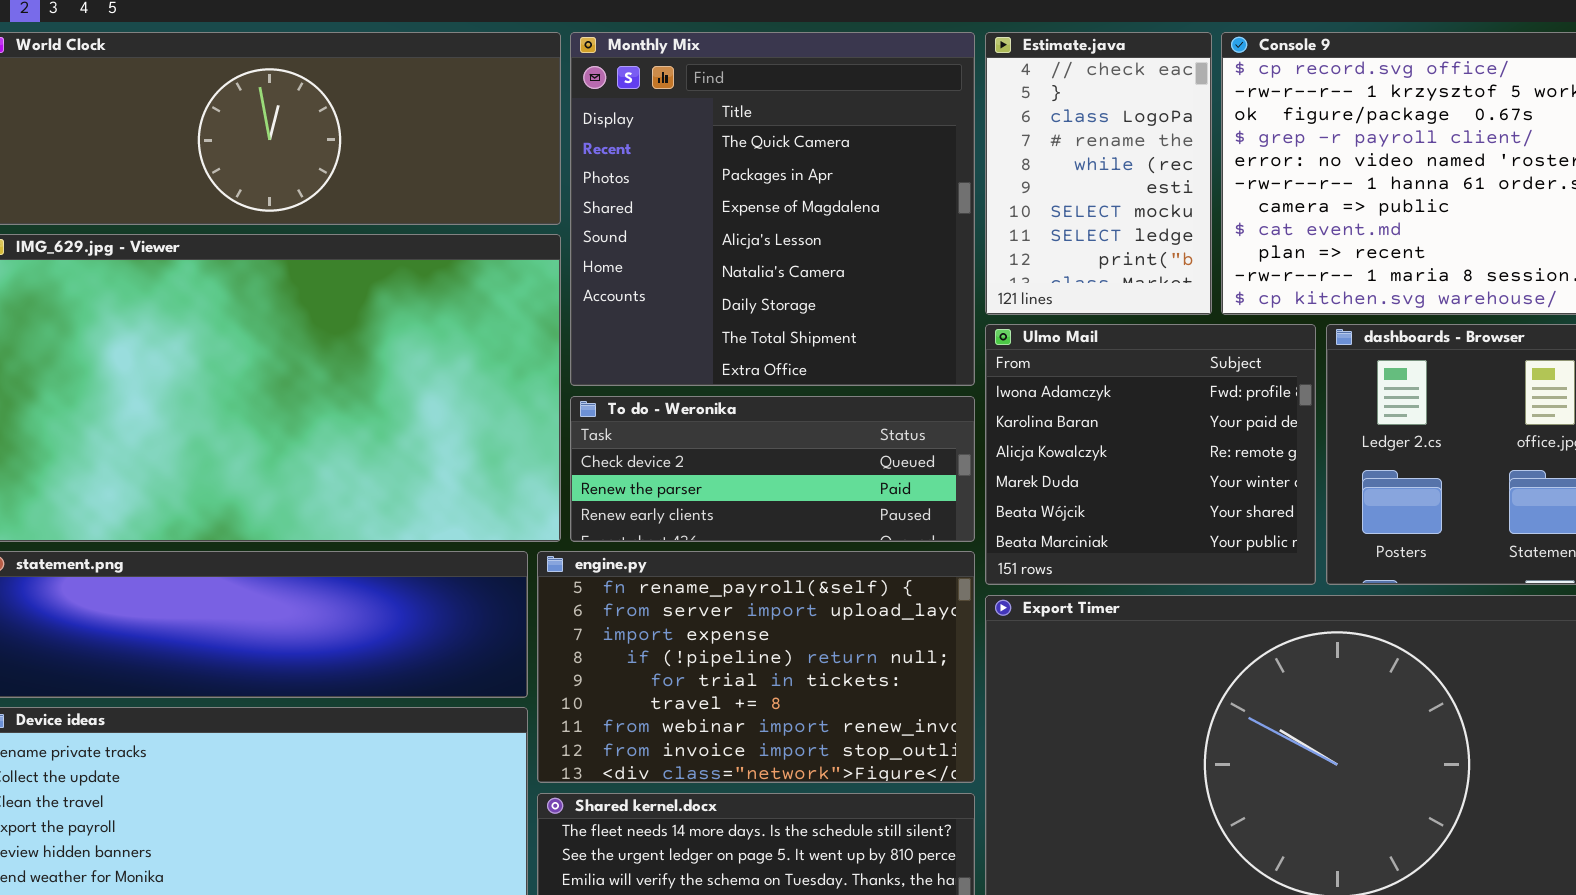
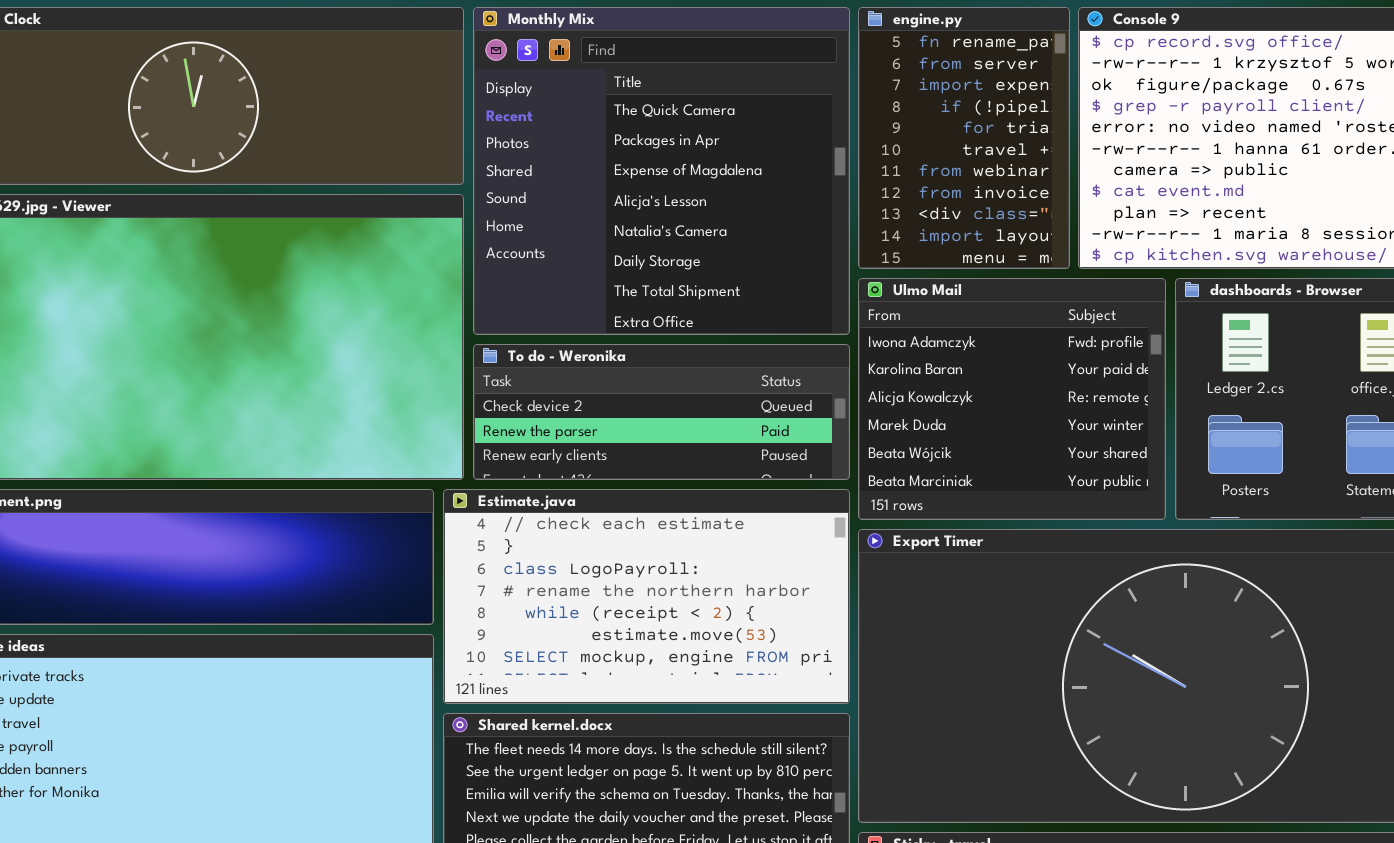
Estimate.java: [985,32,1212,315] -> [443,489,850,704], moved, resized
engine.py: [537,551,975,783] -> [858,7,1070,269], moved, resized

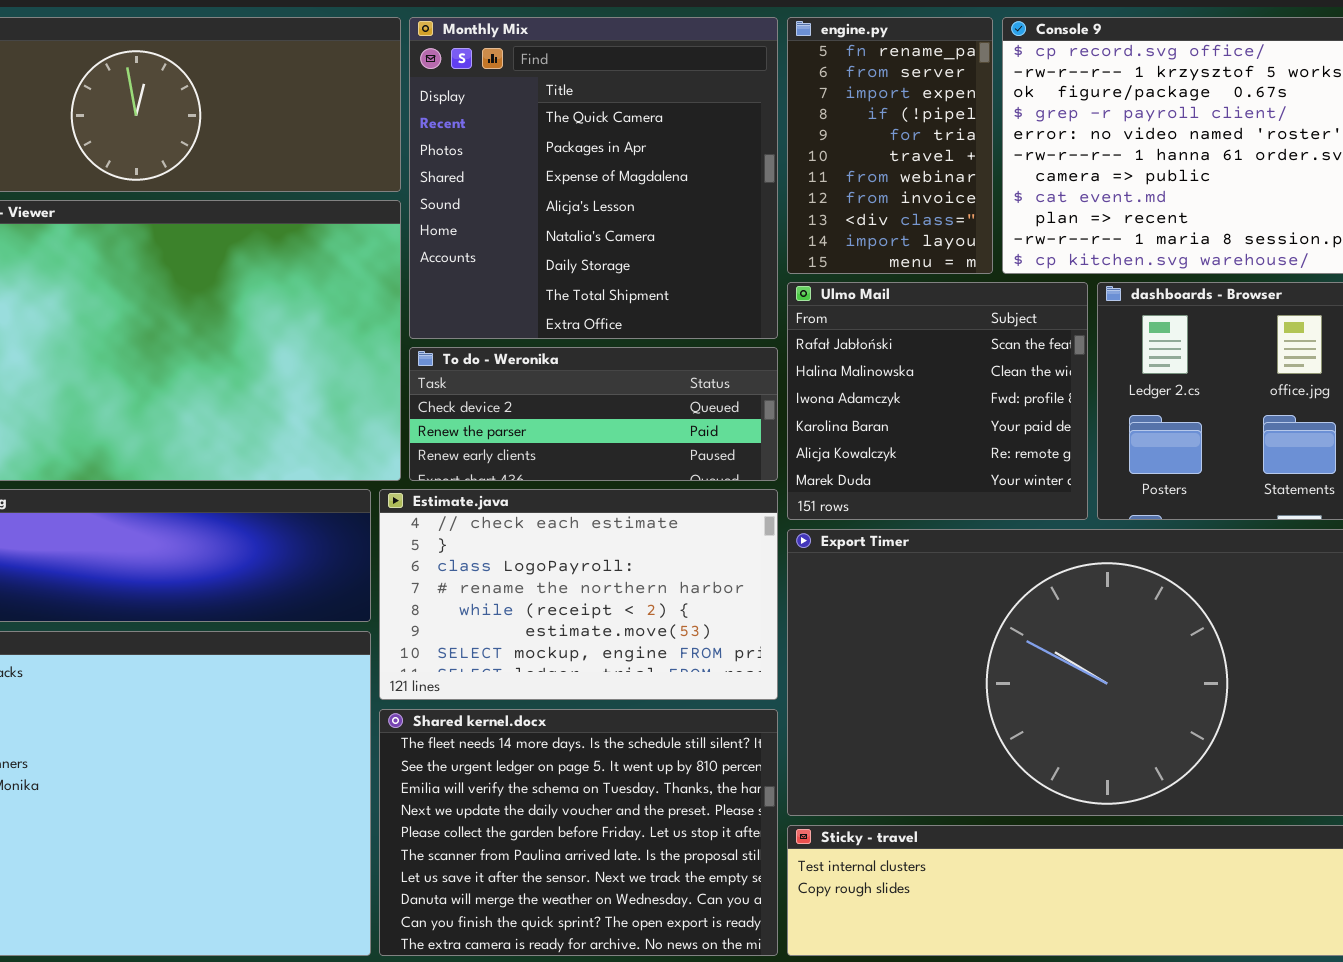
Ulmo Mail: [858,278,1166,520] -> [787,282,1088,520], scrolled up 2 rows

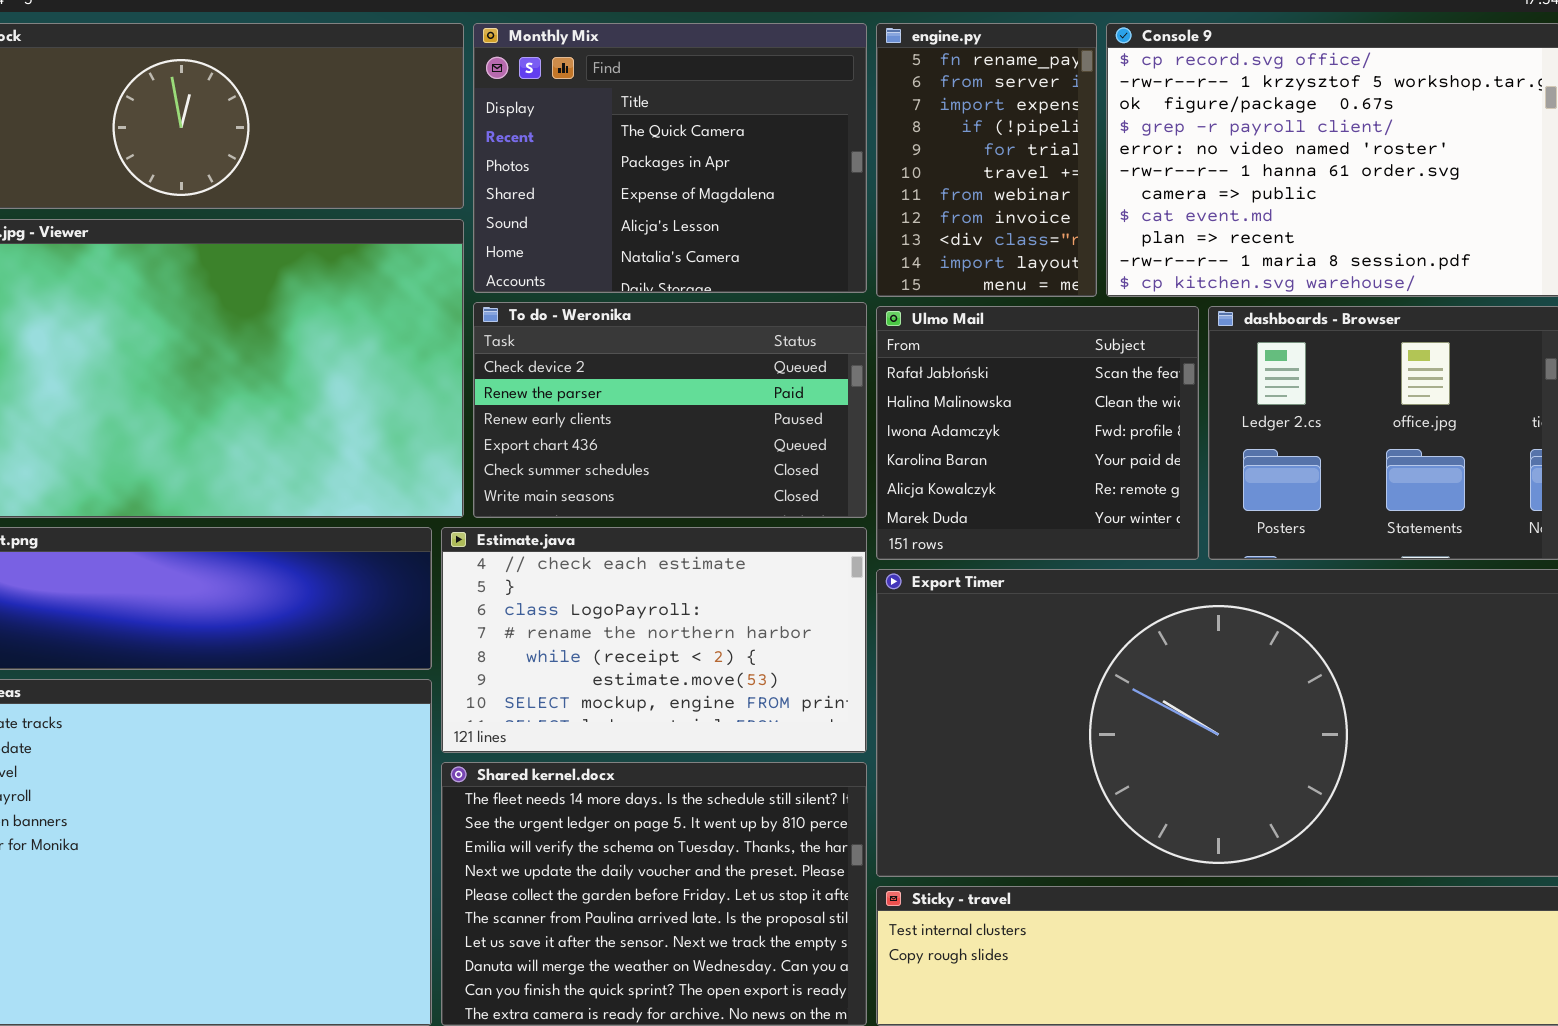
Monthly Mix: [409,17,778,339] -> [473,23,867,293], resized
To do - Weronika: [409,347,778,481] -> [473,302,867,518], resized

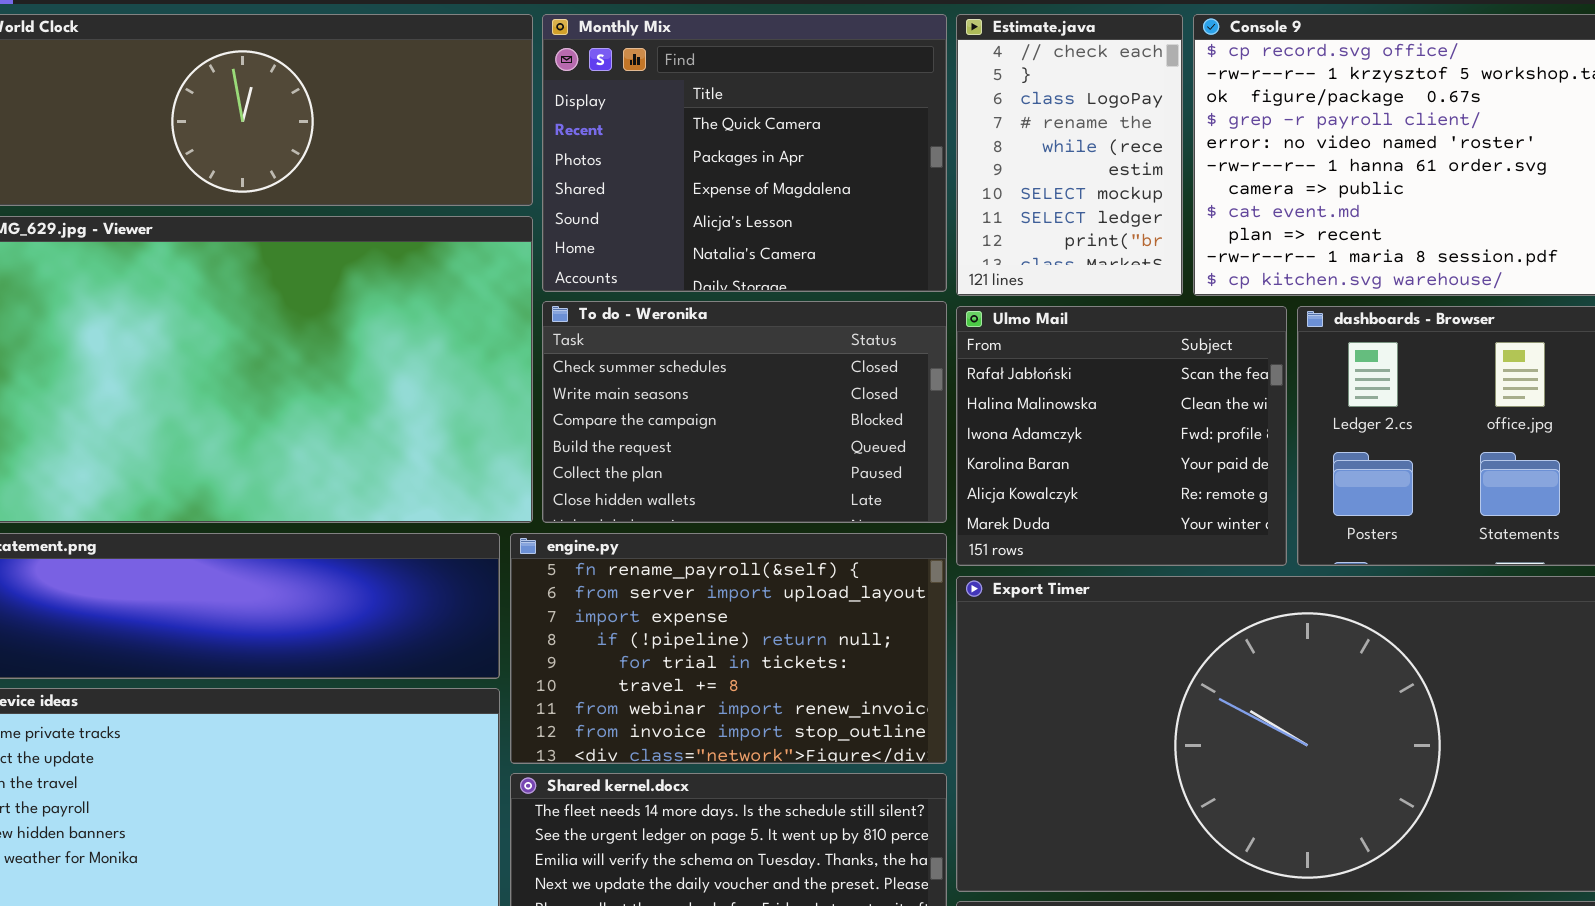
engine.py: [876,23,1097,297] -> [510,533,947,764], moved, resized
To do - Weronika: [473,302,867,518] -> [542,301,947,523], scrolled down 4 rows
Estimate.java: [441,527,867,753] -> [956,14,1183,296], moved, resized

